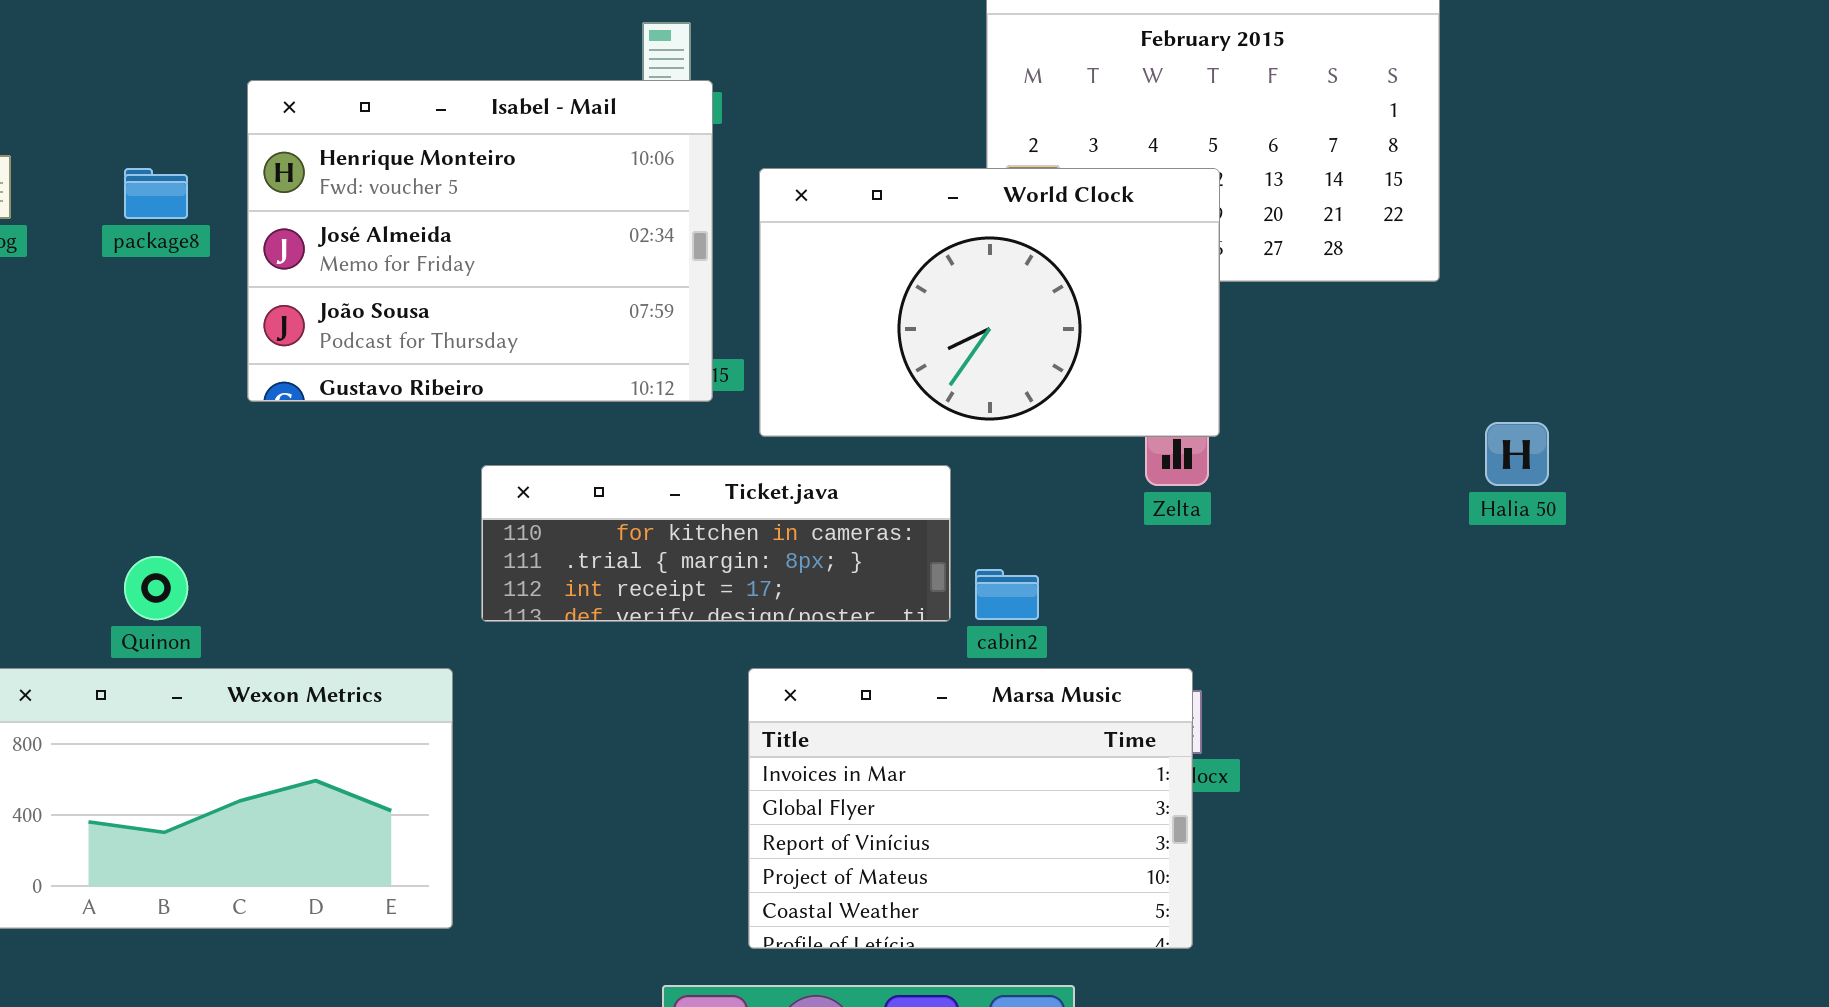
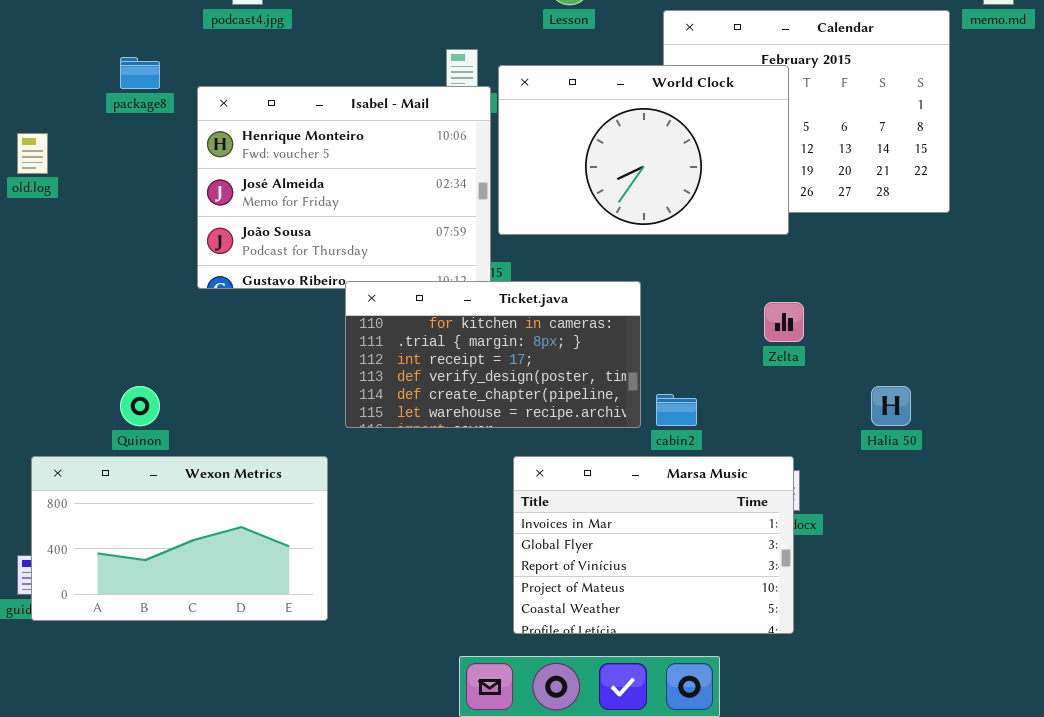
package8: [124,168,188,219] -> [120,57,160,89], moved
World Clock: [759,168,1220,437] -> [498,65,789,235], moved
Halia 50: [1485,422,1549,486] -> [871,386,911,426], moved
Ticket.java: [481,465,951,622] -> [345,281,641,428], resized

